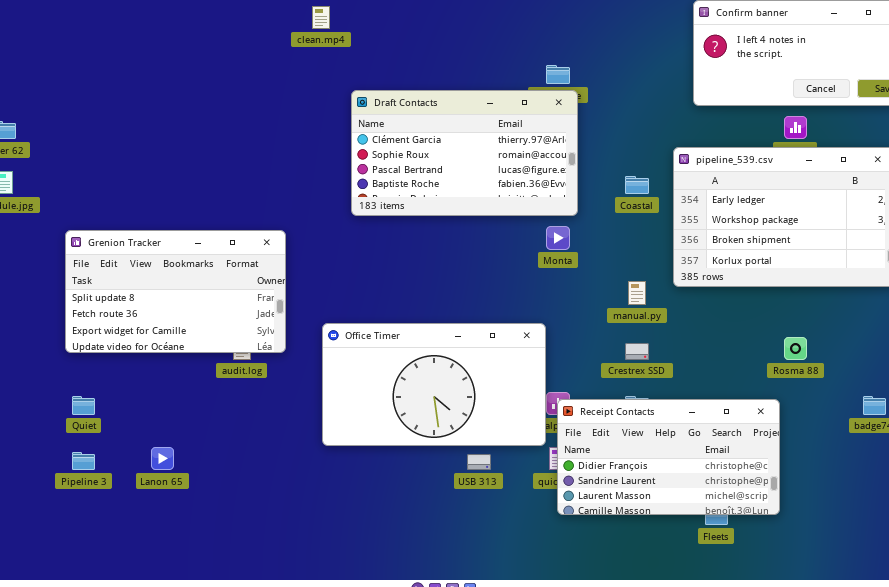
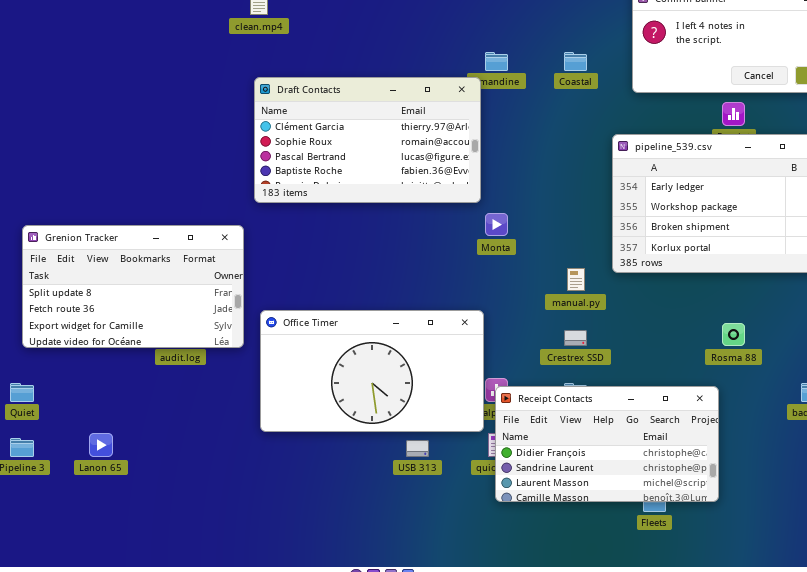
Draft Contacts: [351,90,578,216] -> [254,77,481,203], moved
Coastal: [625,176,649,194] -> [564,52,587,71], moved
Grenion Tracker: [65,230,286,353] -> [22,225,244,348], moved

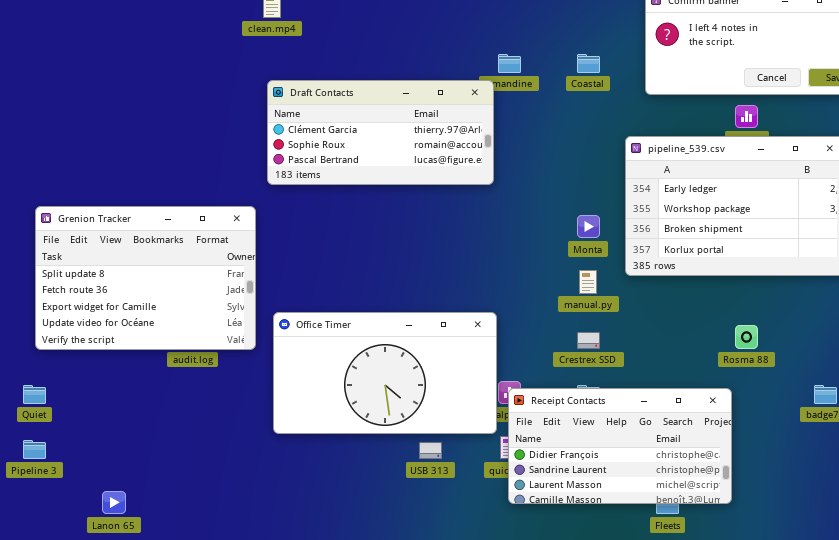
Draft Contacts: [254,77,481,203] -> [267,80,494,185], resized
Monta: [485,213,508,236] -> [577,215,600,238], moved
Grenion Tracker: [22,225,244,348] -> [35,206,256,350], resized
Lanon 65: [89,433,113,457] -> [102,491,126,514], moved

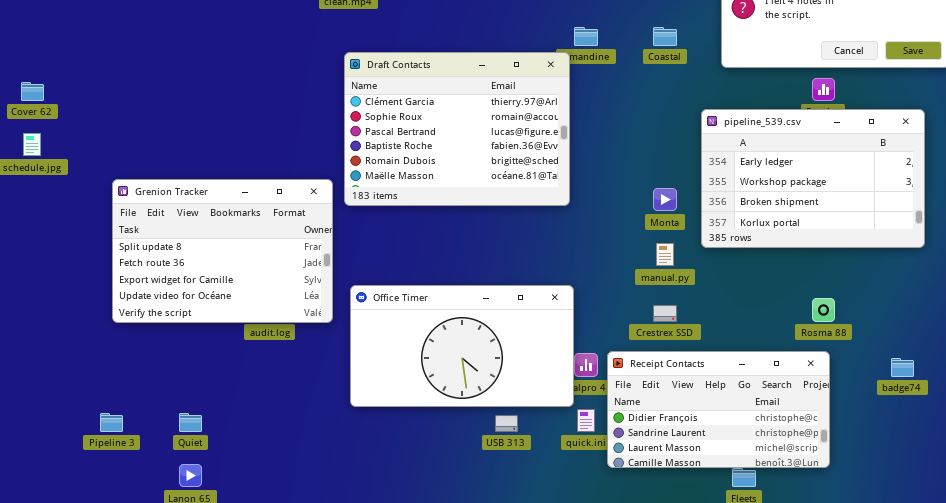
Draft Contacts: [267,80,494,185] -> [344,52,570,206], resized
Quiet: [23,385,46,404] -> [179,413,202,432], moved
Receipt Contacts: [508,388,732,504] -> [607,351,830,468], moved

